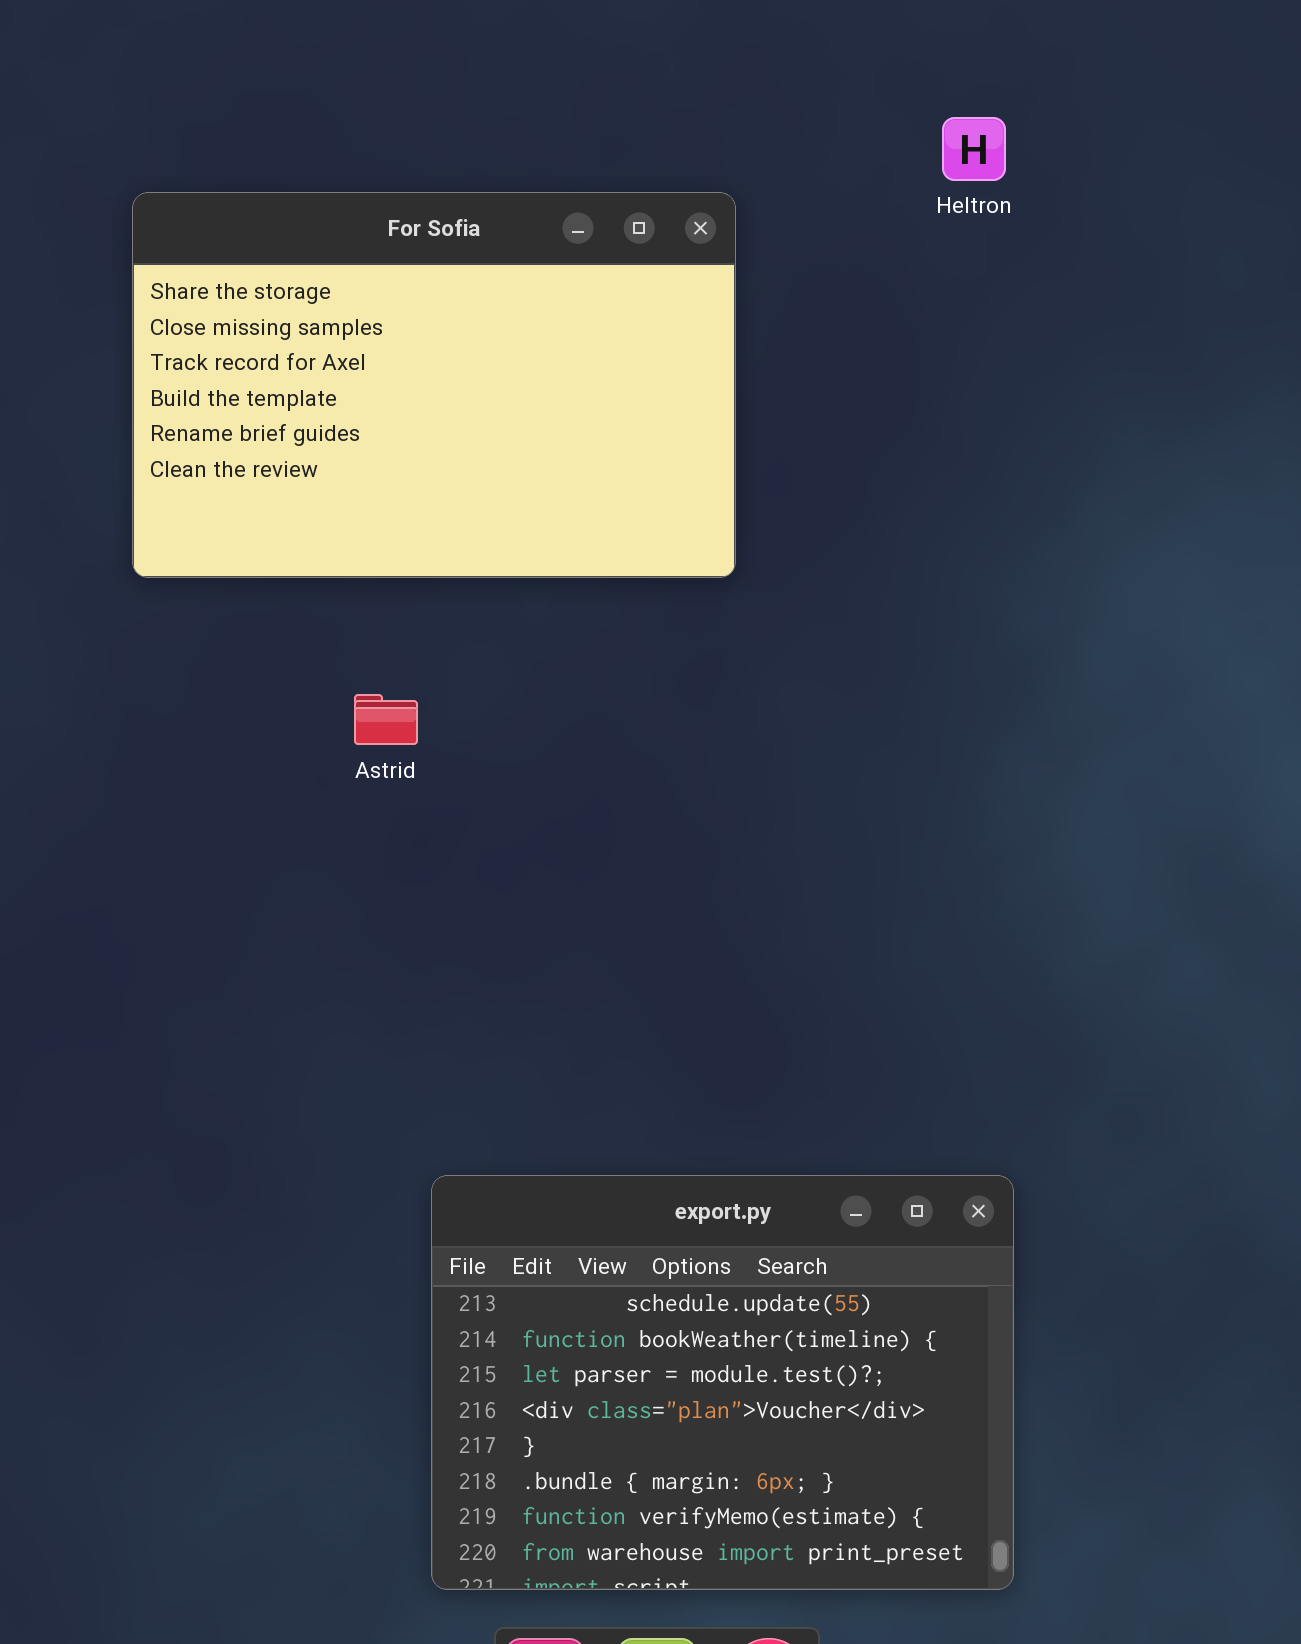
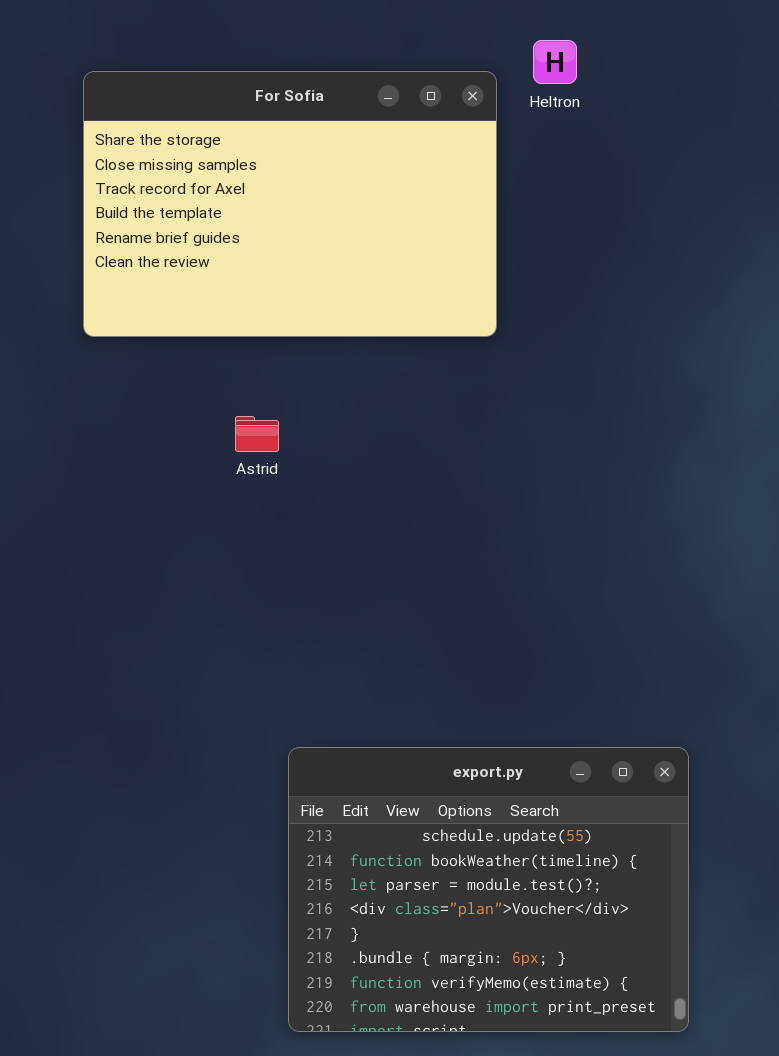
Heltron: [942,117,1006,181] -> [533,40,577,84], moved

